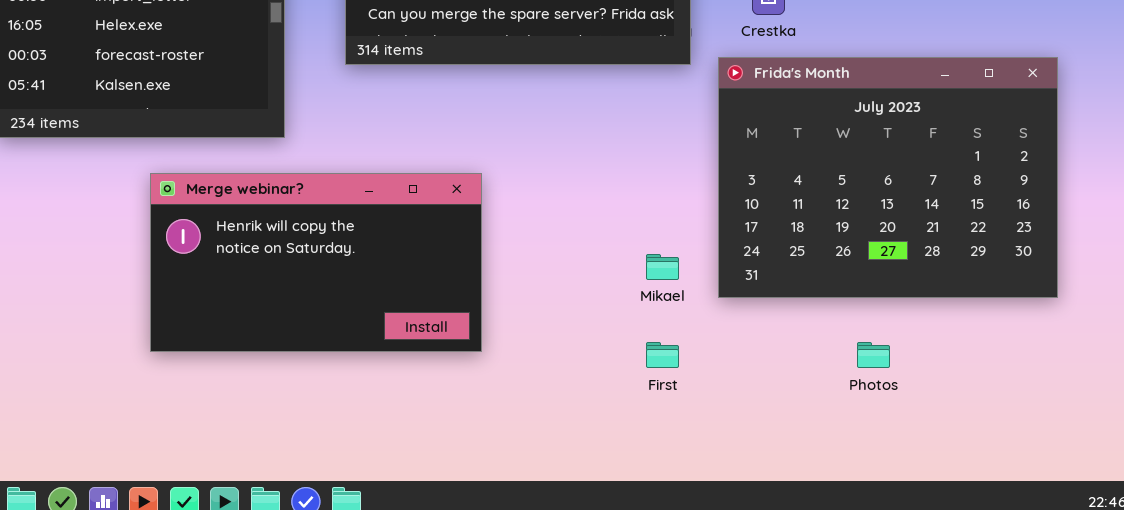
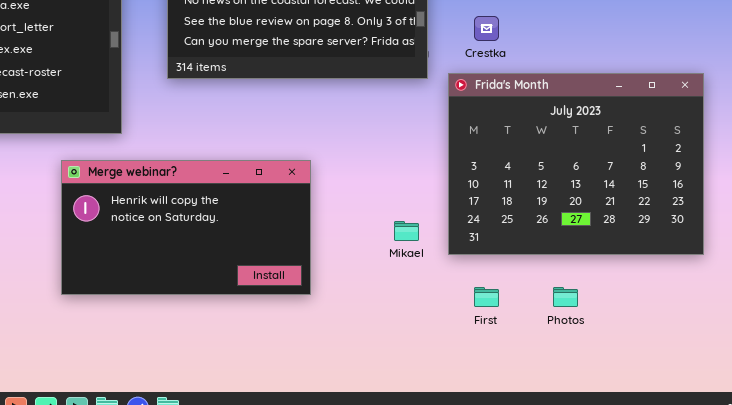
Merge webinar?: [150,173,482,352] -> [61,160,311,295], moved
First: [646,342,679,368] -> [474,287,499,307], moved

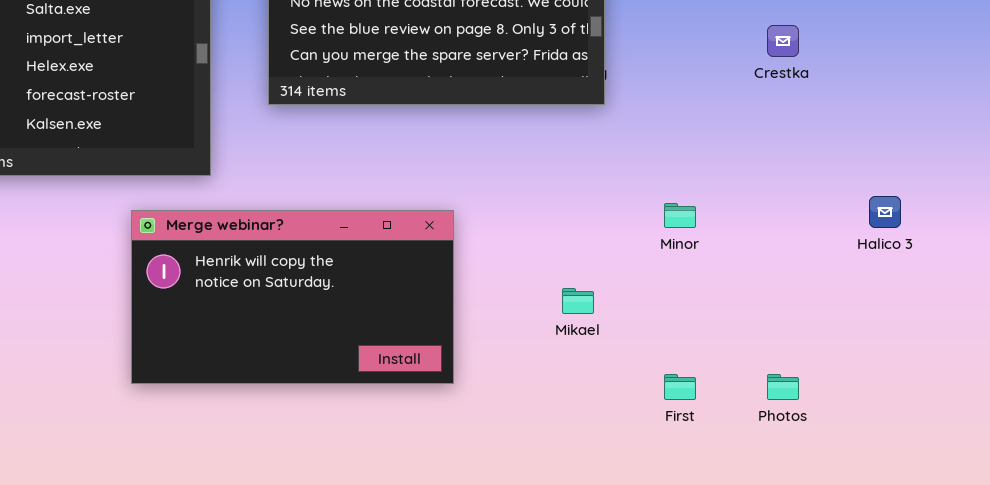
Crestka: [474,16,499,41] -> [767,25,799,57], moved
Frida's Month: [448,73,704,255] -> none, closed

